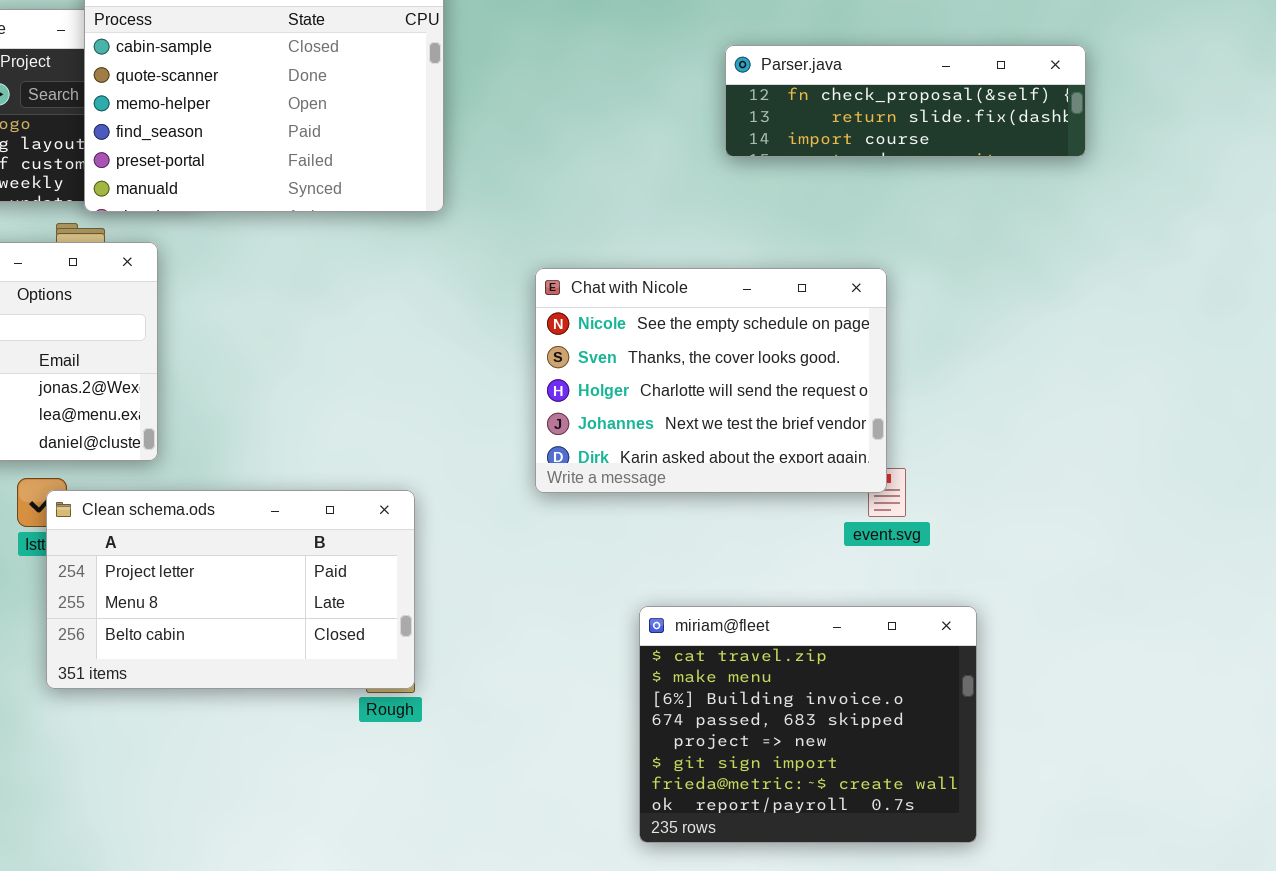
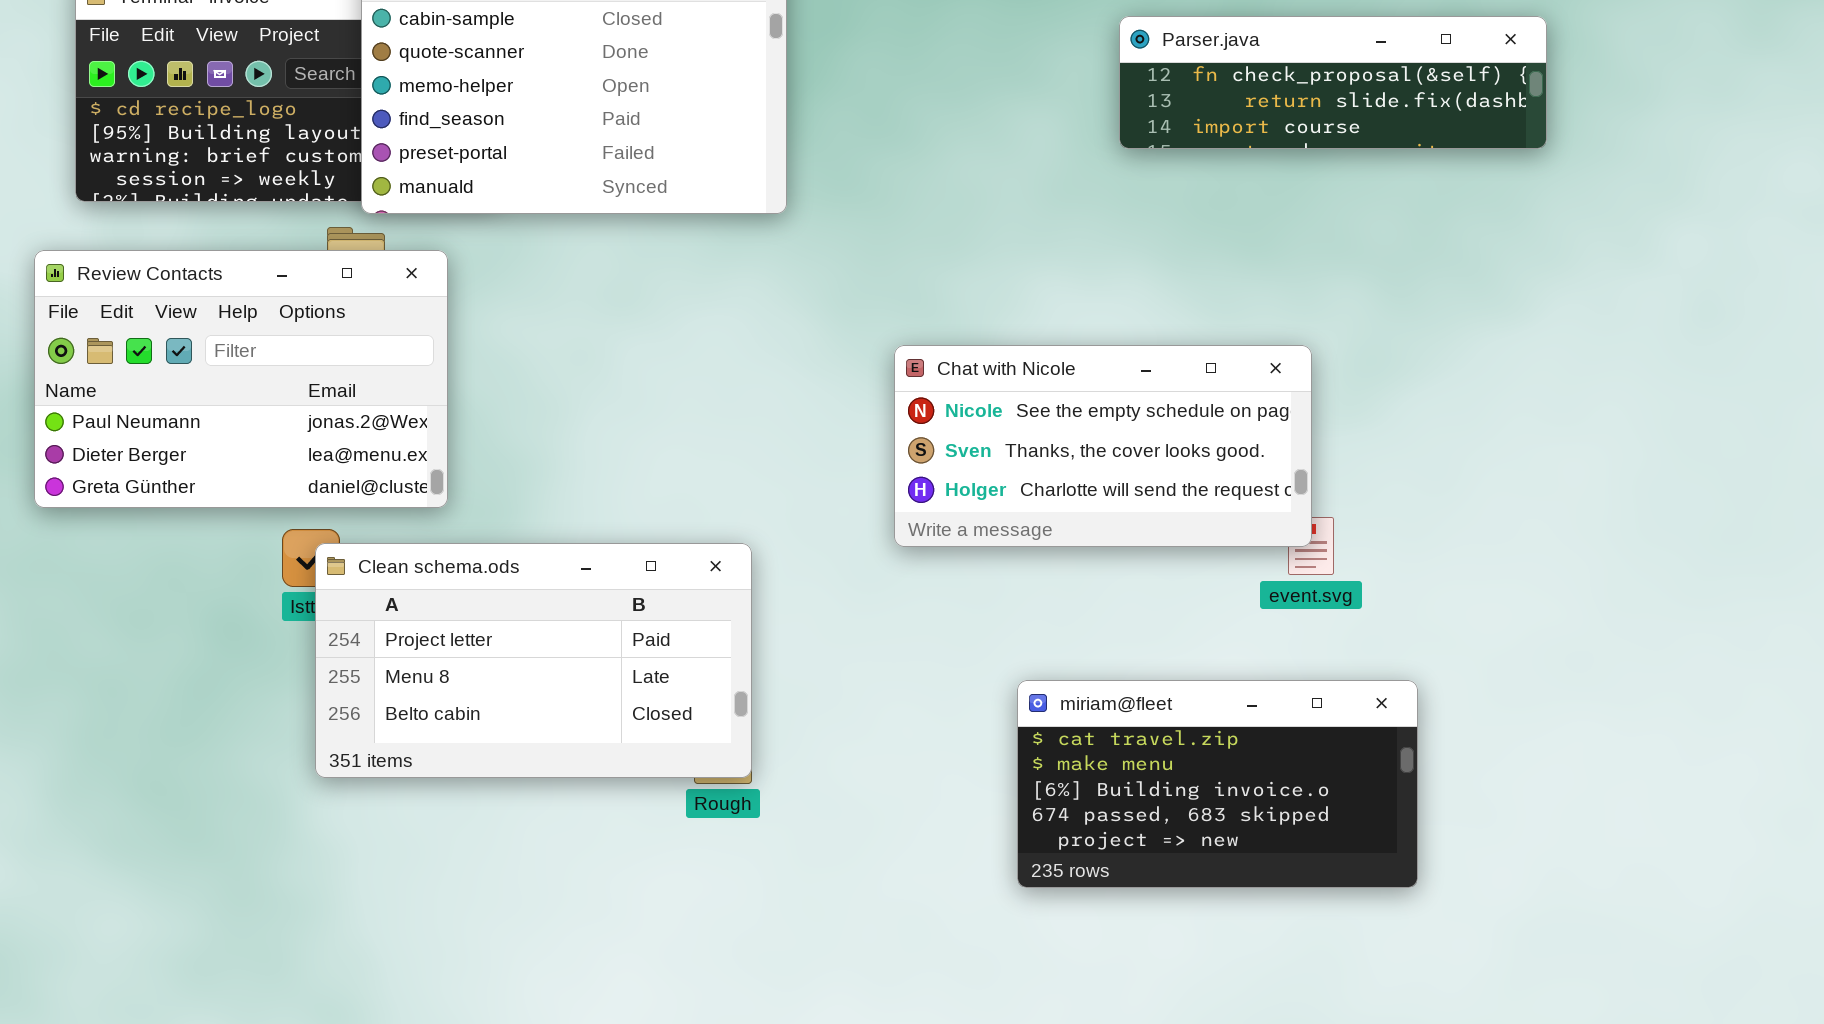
Chat with Nicole: [535,268,887,493] -> [894,345,1312,547], resized
miriam@fleet: [639,606,977,843] -> [1017,680,1418,888], resized

